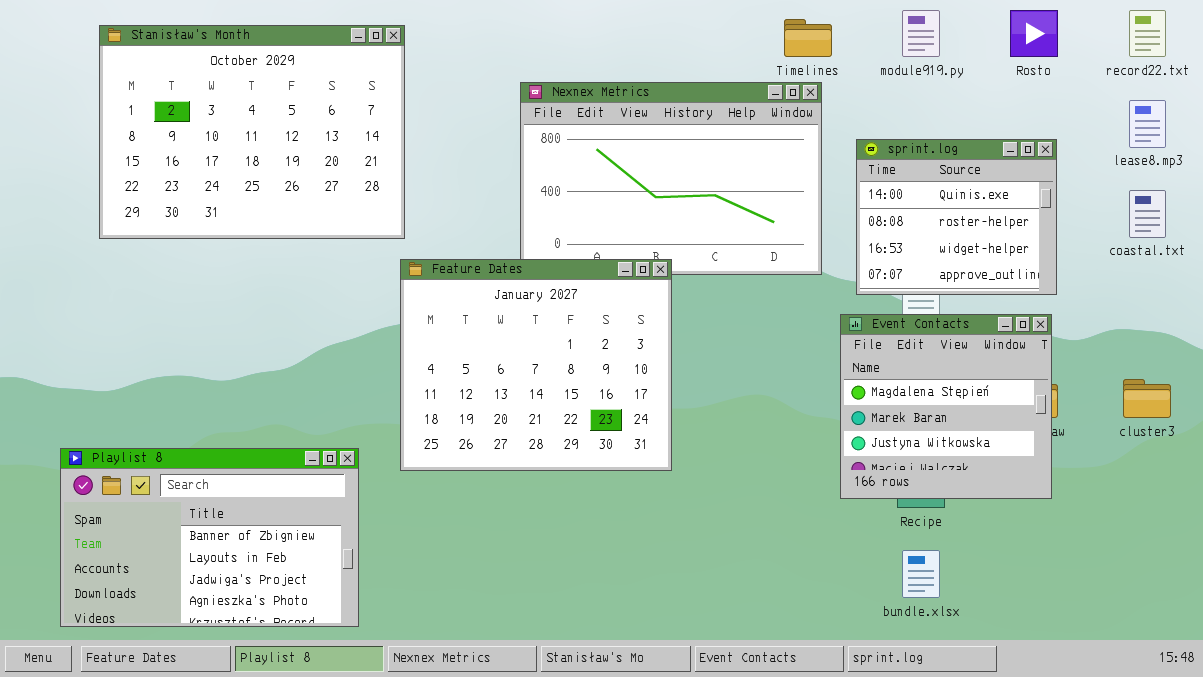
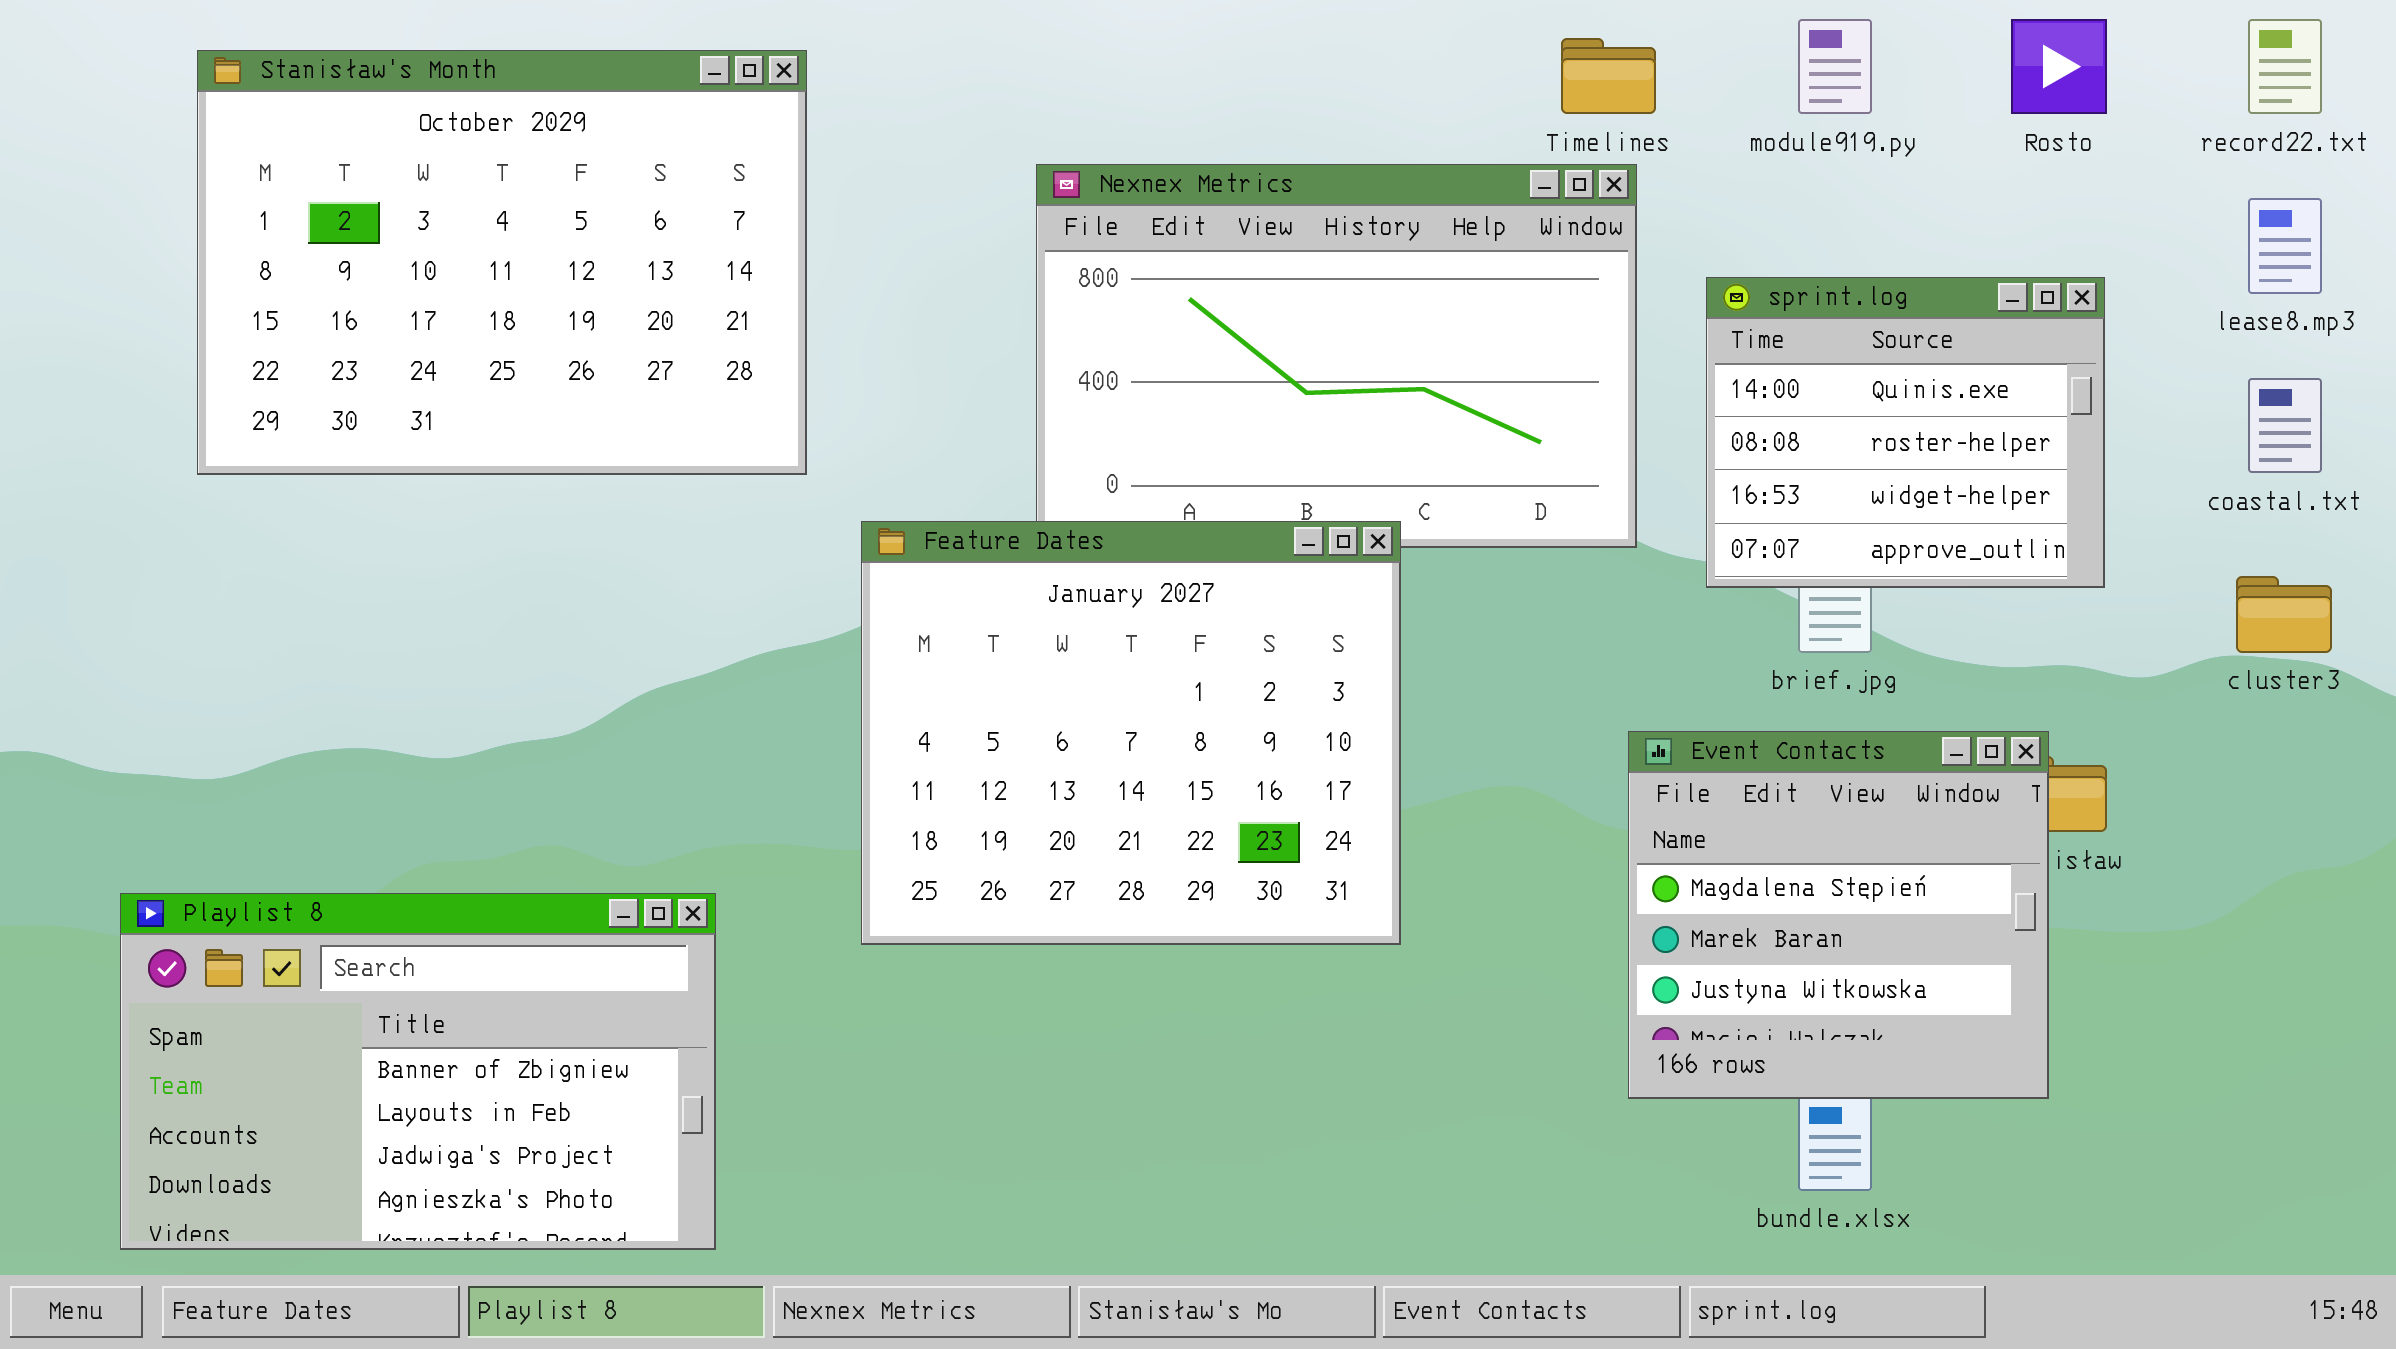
Feature Dates: [400,259,672,471] -> [861,521,1401,945], moved
Event Contacts: [840,314,1052,499] -> [1628,731,2049,1099], moved
cluster3: [1123,379,1171,418] -> [2236,576,2332,653], moved

